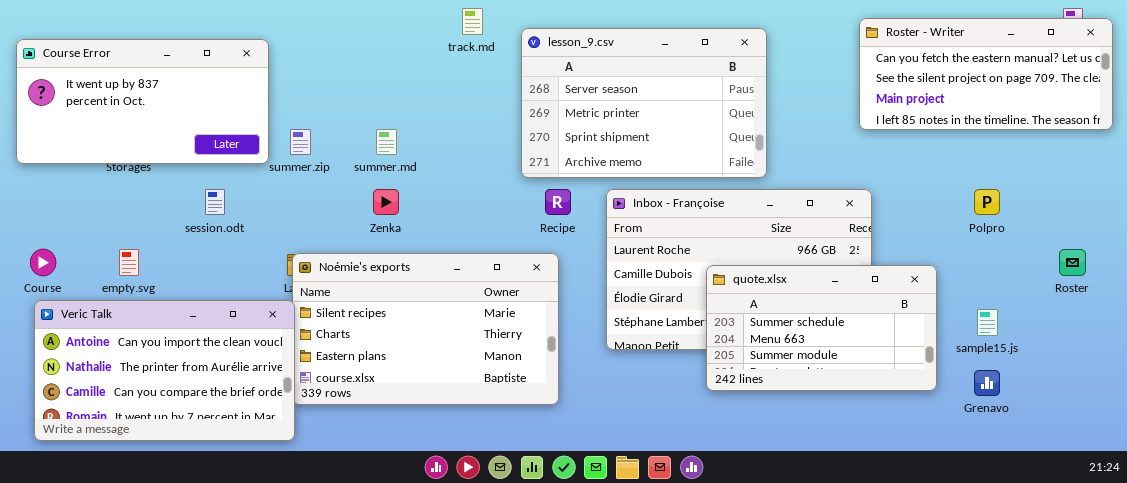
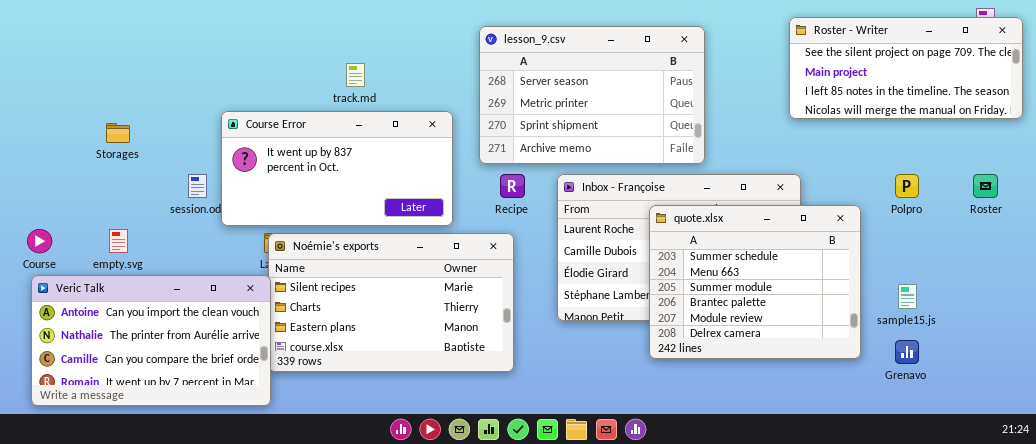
track.md: [462,8,483,35] -> [346,63,365,87], moved
Roster - Writer: [859,18,1113,130] -> [789,17,1023,119], scrolled down 1 row
Course Error: [16,39,269,164] -> [221,111,453,226], moved
Roster: [1059,249,1086,276] -> [973,174,998,198], moved
quote.xlsx: [706,265,937,391] -> [649,205,861,359], resized

